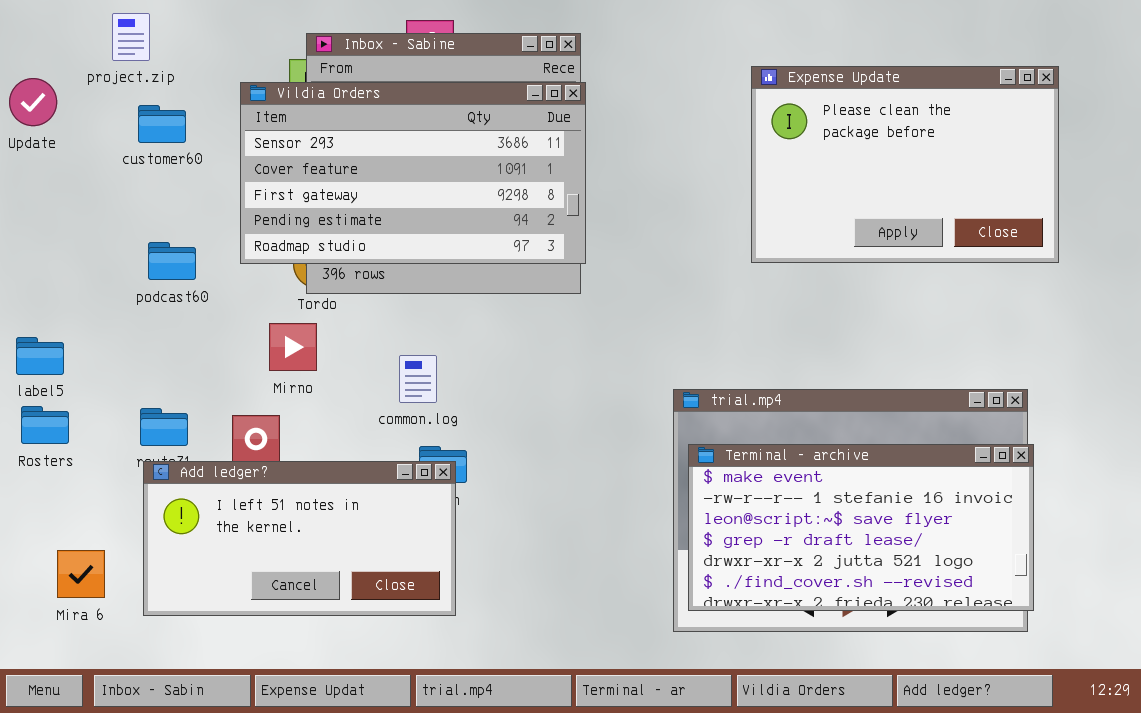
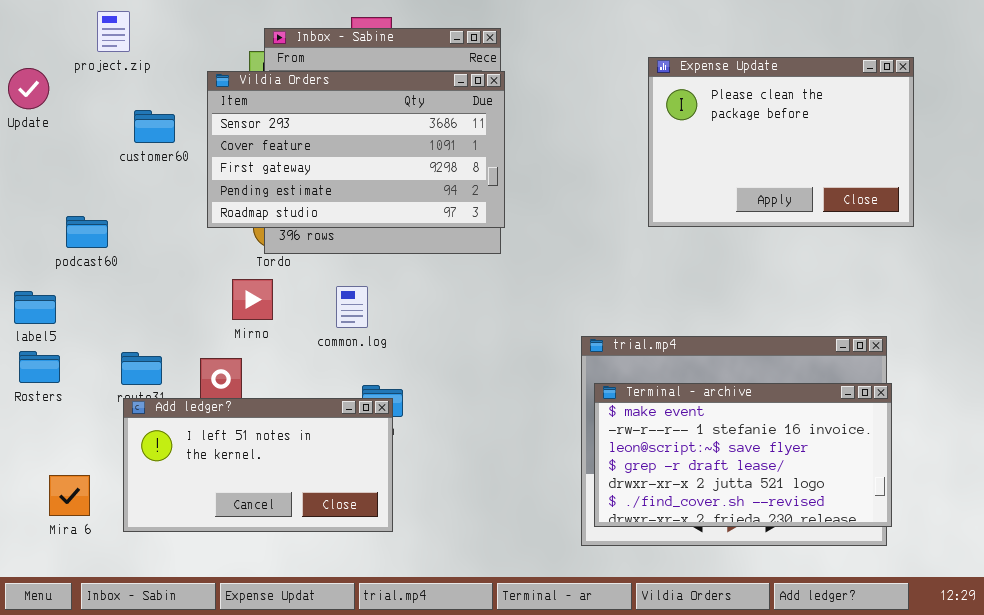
customer60: [138,105,186,143] -> [134,110,175,143], moved
podcast60: [148,242,196,280] -> [66,216,108,248], moved
common.log: [399,355,437,403] -> [336,286,368,328], moved

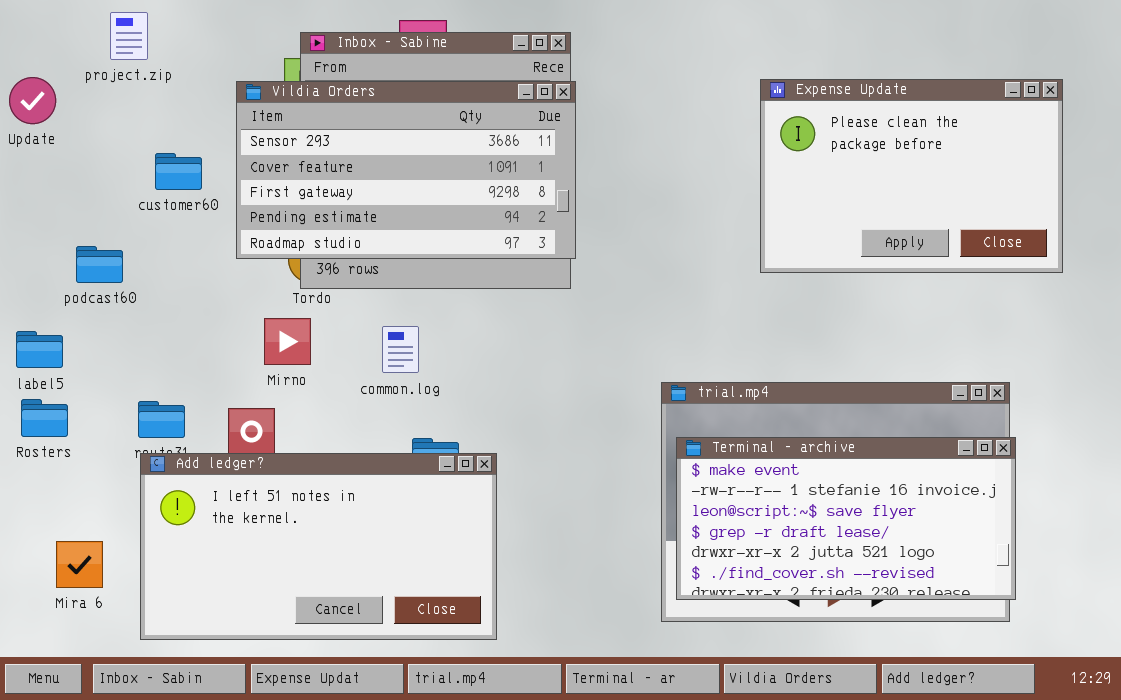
Expense Update: [648,57,914,227] -> [760,79,1063,273], moved
customer60: [134,110,175,143] -> [155,153,202,190], moved
Add ledger?: [123,398,393,532] -> [140,453,497,640], resized

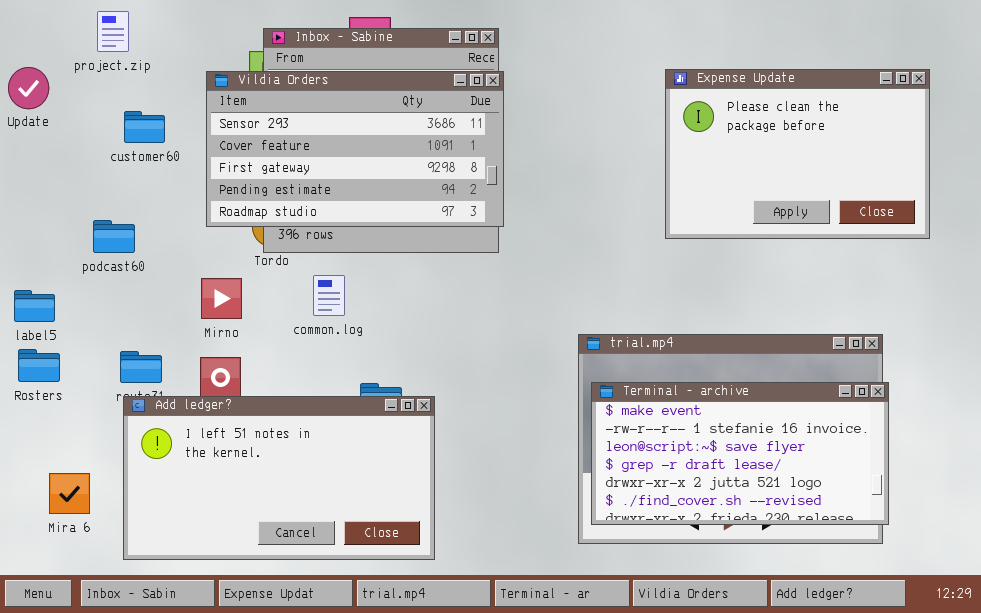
customer60: [155,153,202,190] -> [124,111,165,143], moved
podcast60: [76,246,123,283] -> [93,220,135,253], moved
Mirno: [264,318,311,365] -> [201,278,242,319], moved
common.log: [382,326,419,373] -> [313,275,345,316], moved

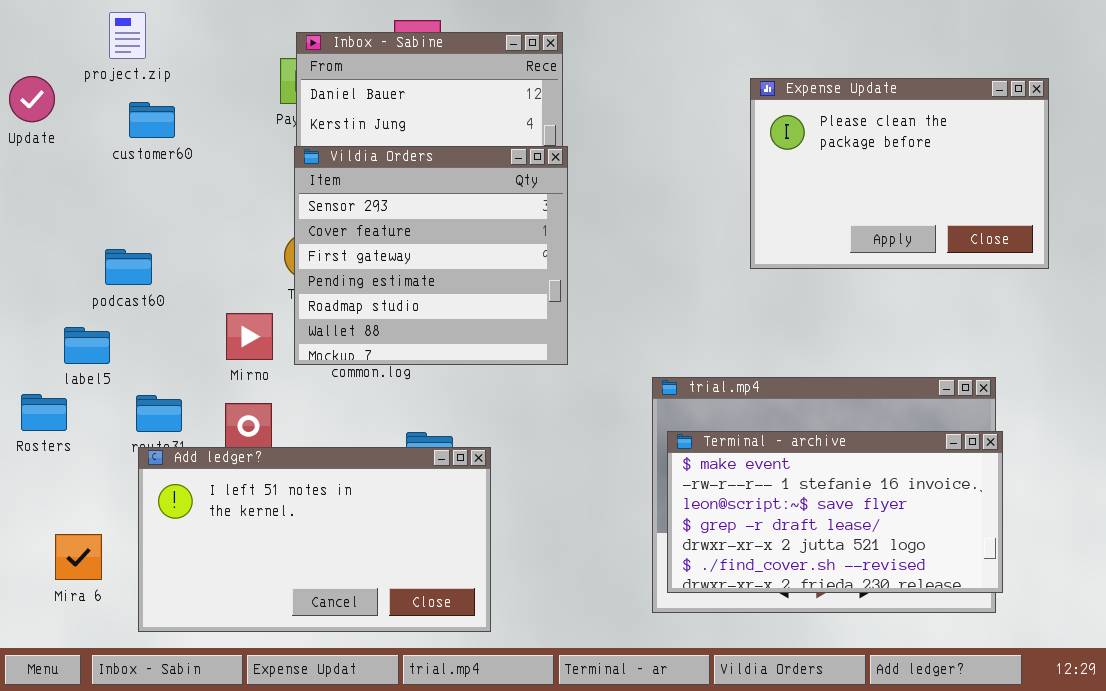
Vildia Orders: [206,71,504,227] -> [294,146,568,365], moved, resized
customer60: [124,111,165,143] -> [129,102,175,138], moved
label5: [14,290,55,322] -> [64,327,110,364], moved

